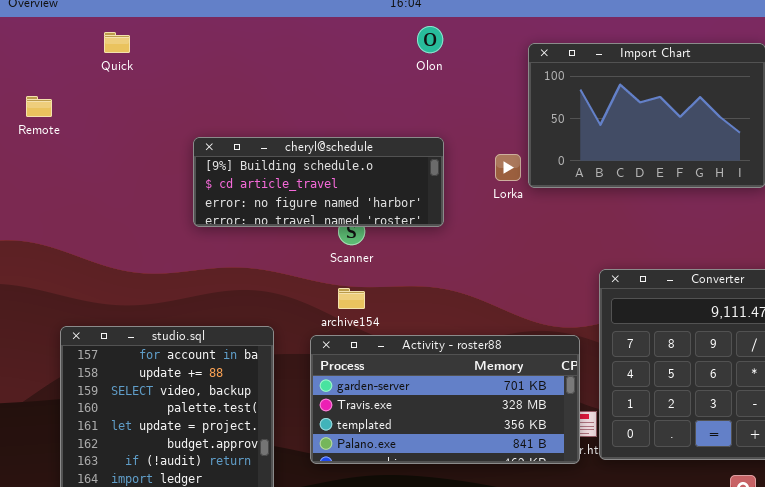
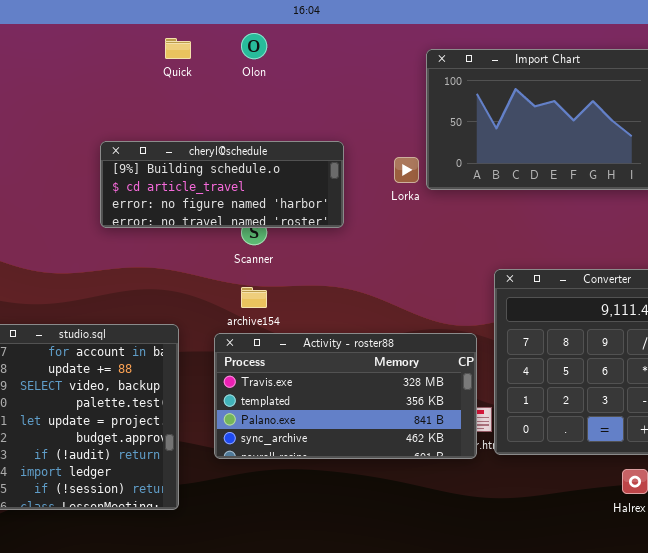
Olon: [417,26,443,53] -> [241,33,267,59], moved
Quick: [104,32,130,53] -> [165,38,191,59], moved
Activity - roster88: [310,335,580,464] -> [214,333,477,459], scrolled down 1 row

